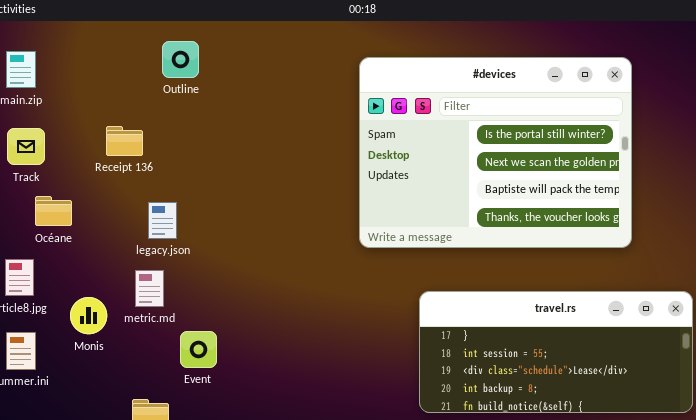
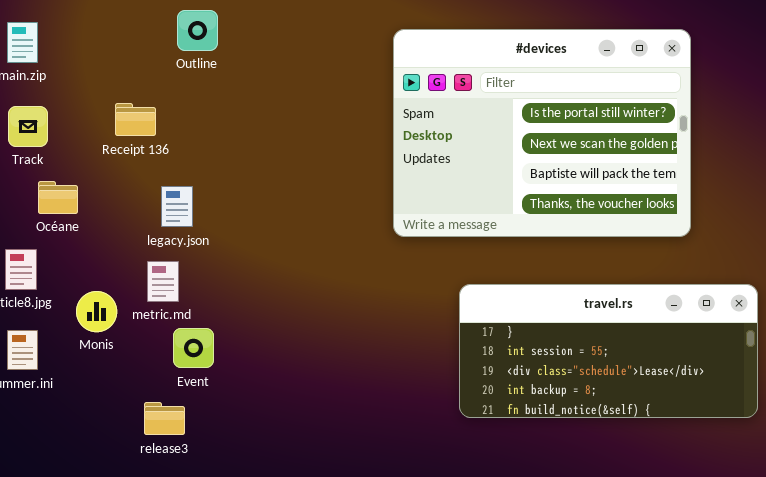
Event: [180,331,217,368] -> [173,328,214,368], moved

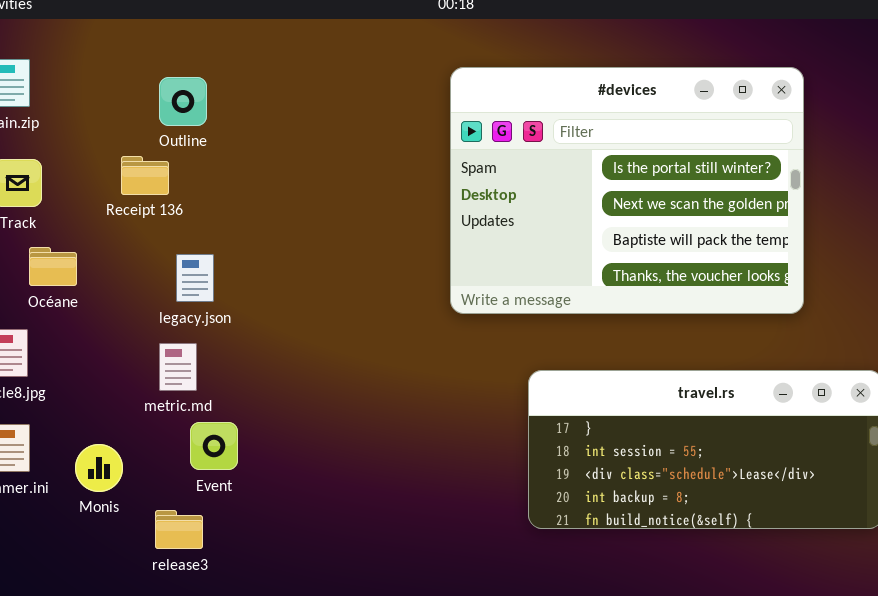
Outline: [177,10,218,51] -> [159,77,207,126], moved
Monis: [76,291,117,332] -> [75,444,123,492], moved

